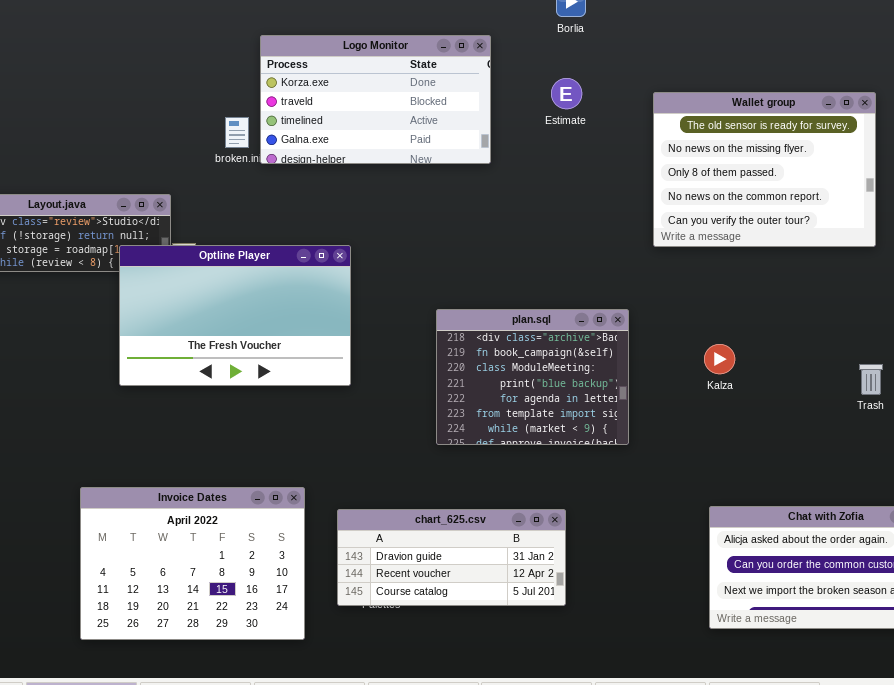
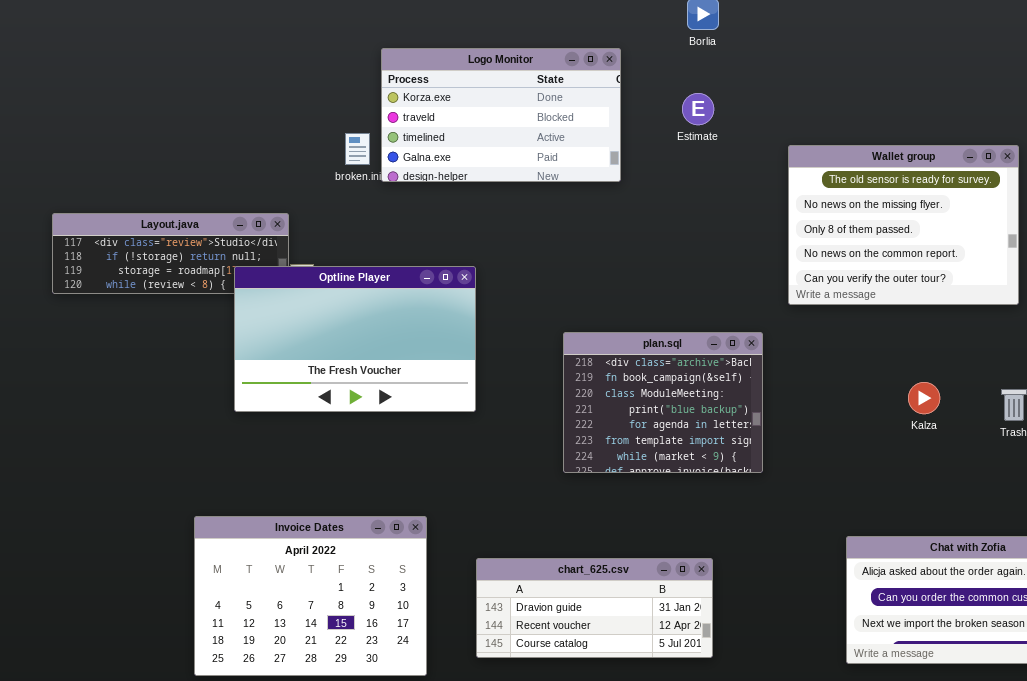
Wallet group: [653,92,876,247] -> [788,145,1019,305], moved
Kalza: [704,344,735,374] -> [908,382,940,414], moved
chart_625.csv: [337,509,566,606] -> [476,558,713,658], moved

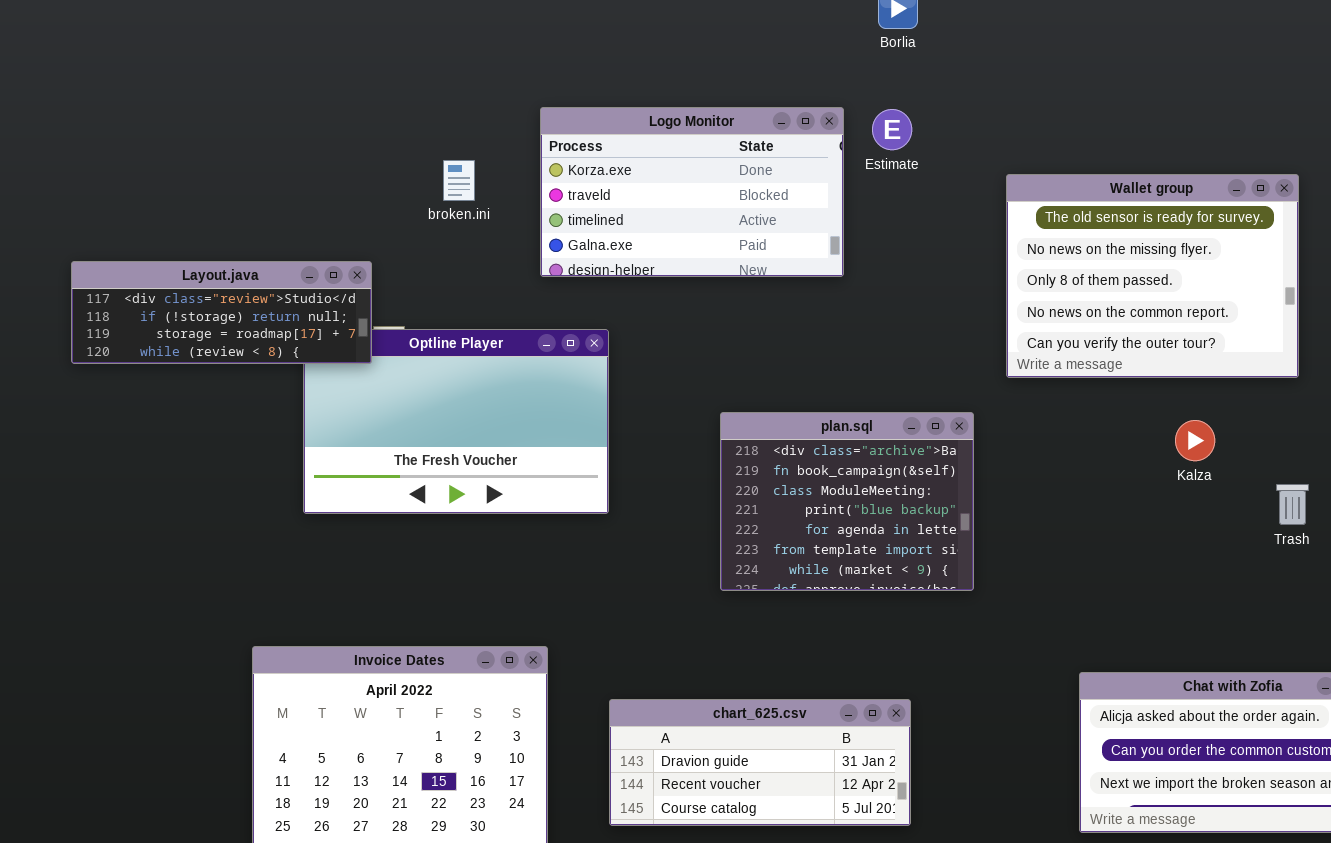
Logo Monitor: [381,48,621,182] -> [540,107,844,277], moved
Layout.java: [52,213,289,294] -> [71,261,372,364], raised
Kalza: [908,382,940,414] -> [1175,420,1215,461], moved

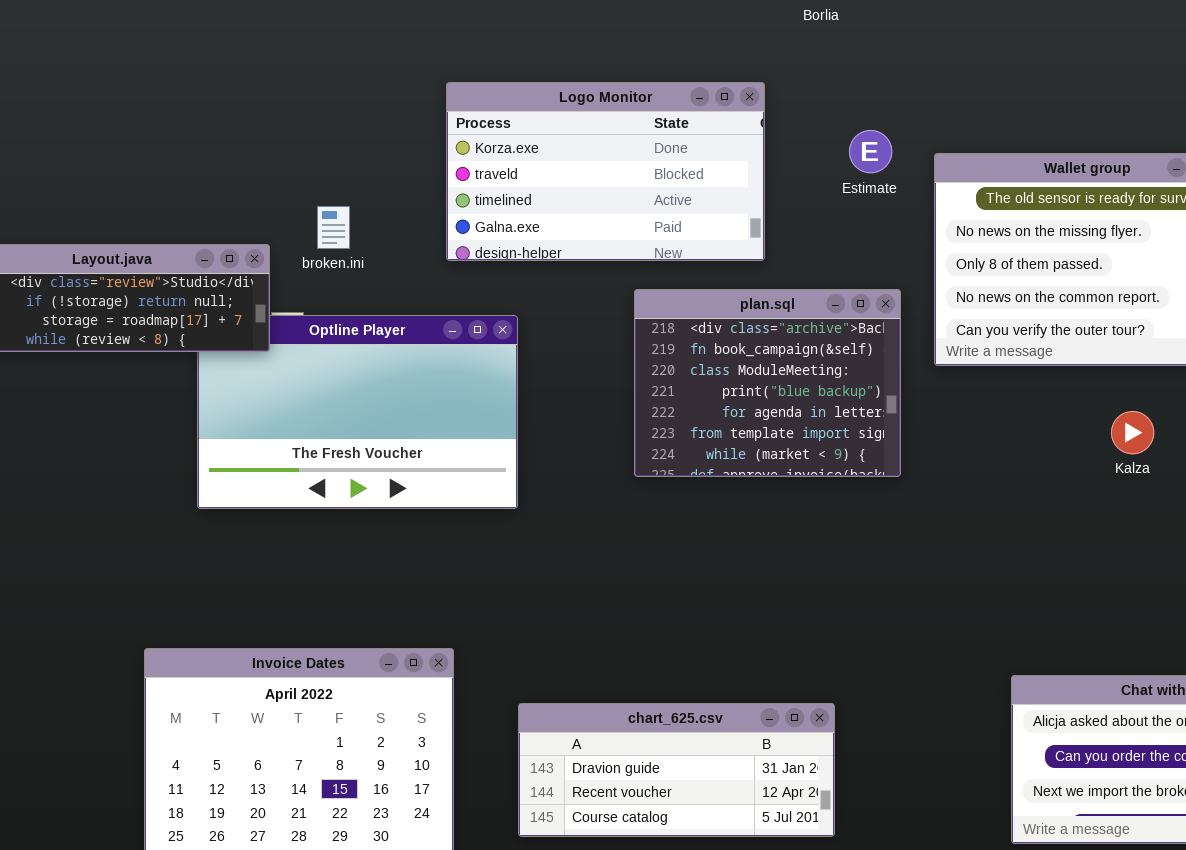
Estimate: [872,109,912,150] -> [849,130,892,173], moved
broken.ini: [443,160,475,201] -> [317,206,350,249], moved
plan.sql: [720,412,974,591] -> [634,289,901,477], moved

